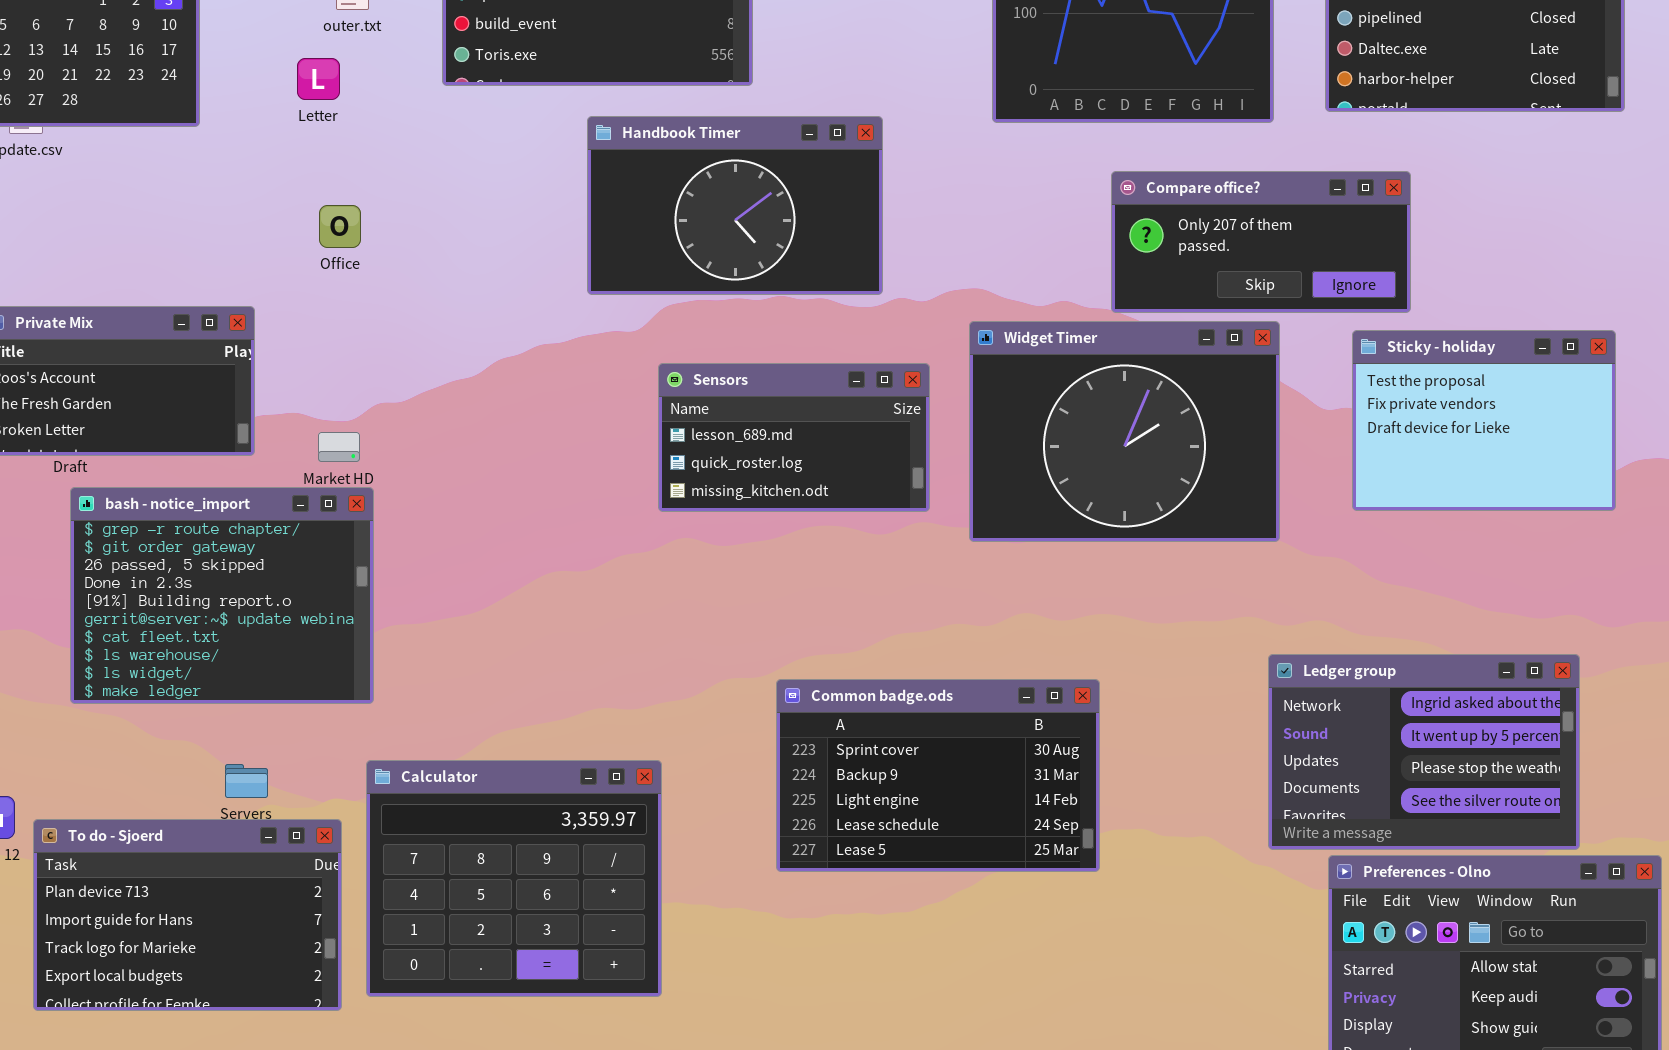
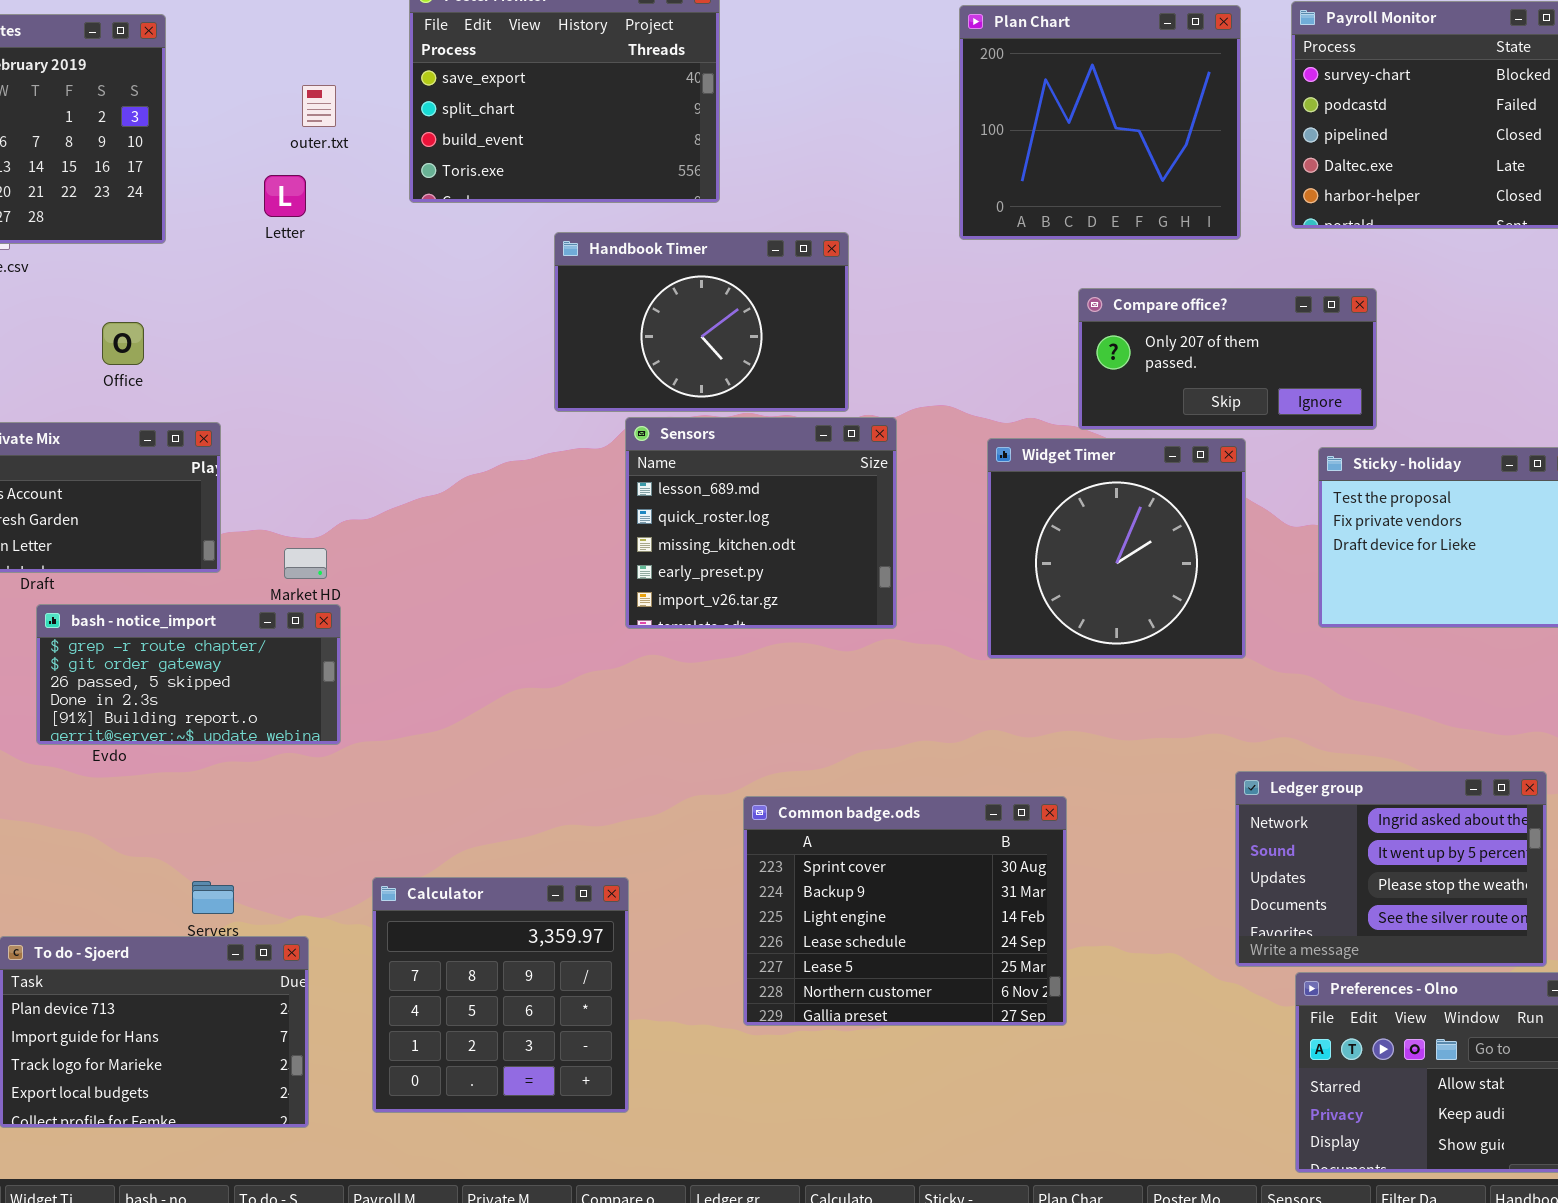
Office: [319,205,361,248] -> [102,322,144,365], moved
Widget Timer: [969,321,1280,542] -> [987,438,1246,659], resized
Sensors: [658,363,930,512] -> [625,417,897,629], resized
bash - notice_import: [70,487,374,704] -> [36,604,341,745], resized
Common badge.ods: [776,679,1100,872] -> [743,796,1067,1026], resized
Calculator: [366,760,662,997] -> [372,877,629,1113], resized

